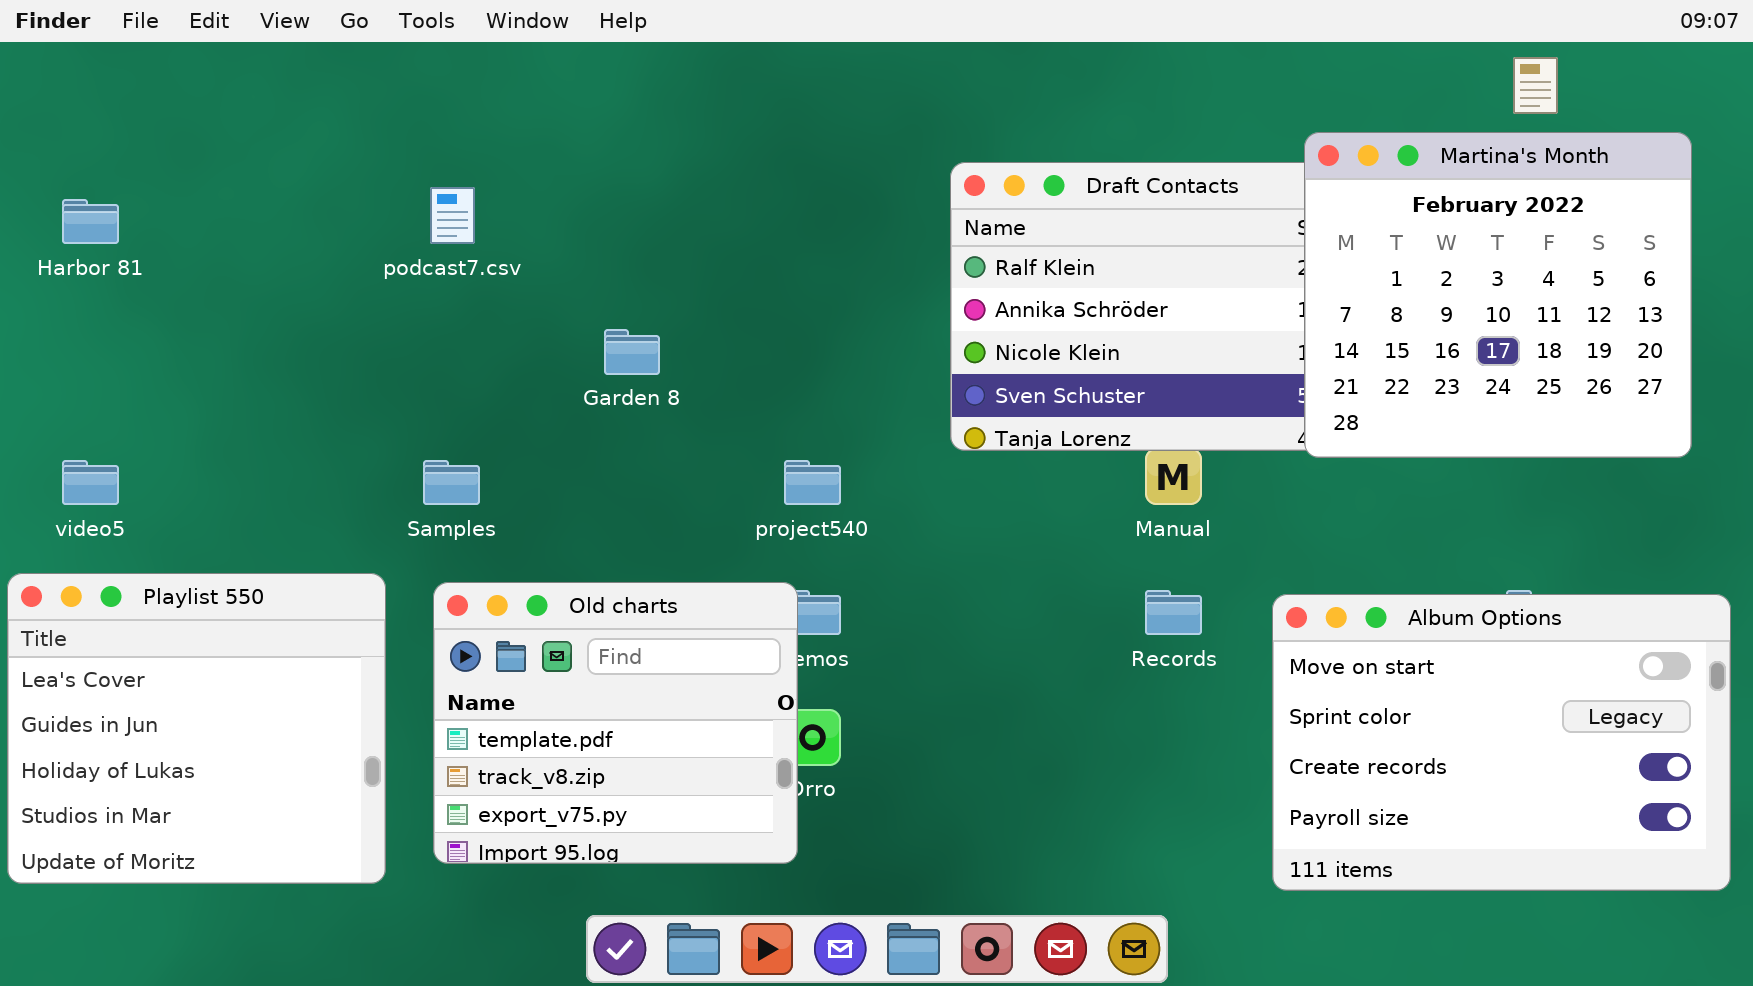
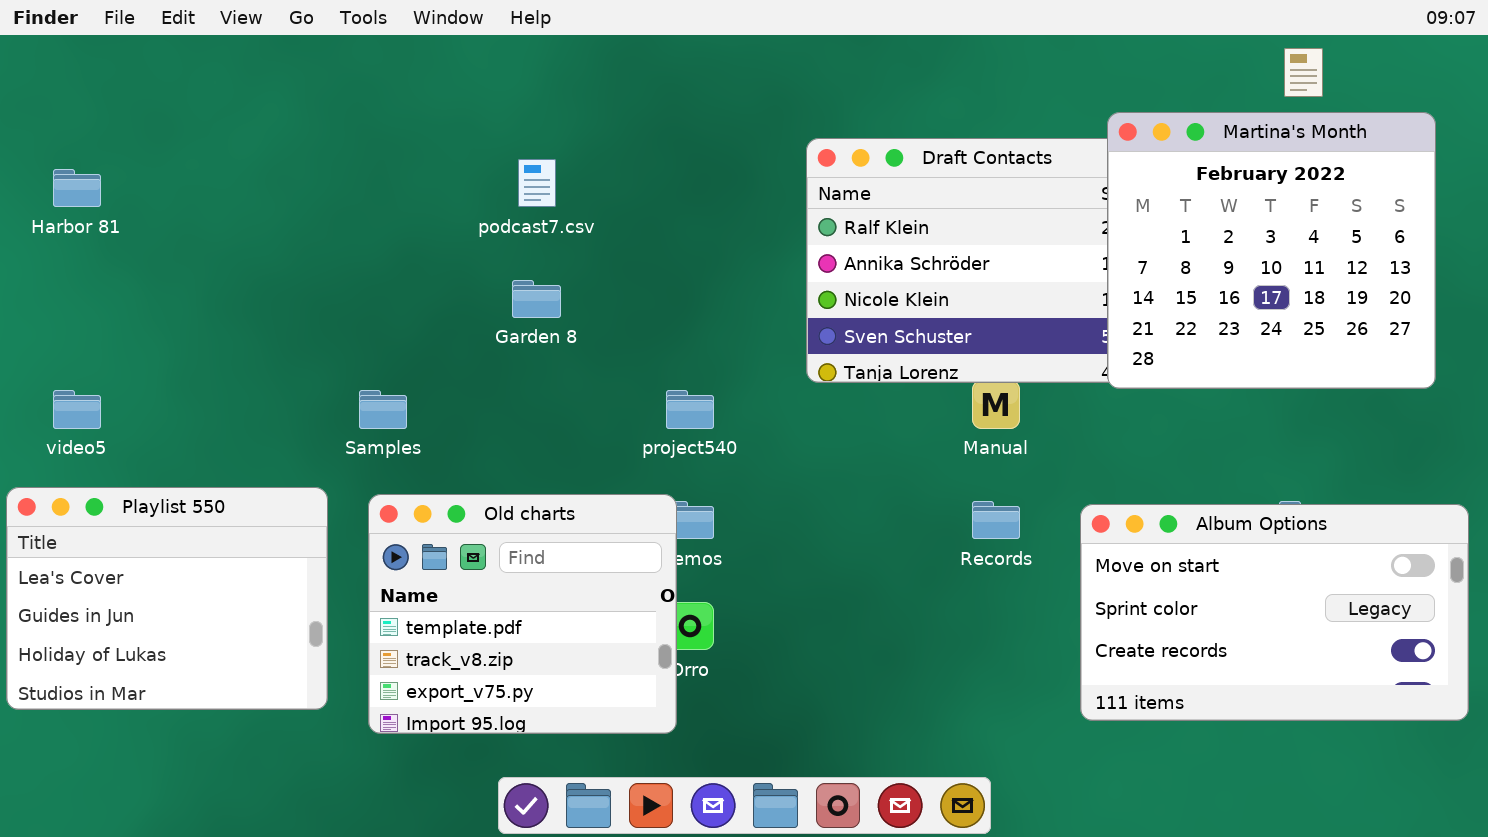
podcast7.csv: [430,187,475,244] -> [518,159,556,207], moved
Playlist 550: [7,573,386,884] -> [6,487,328,710], resized
Album Options: [1272,594,1731,891] -> [1080,504,1469,721], resized

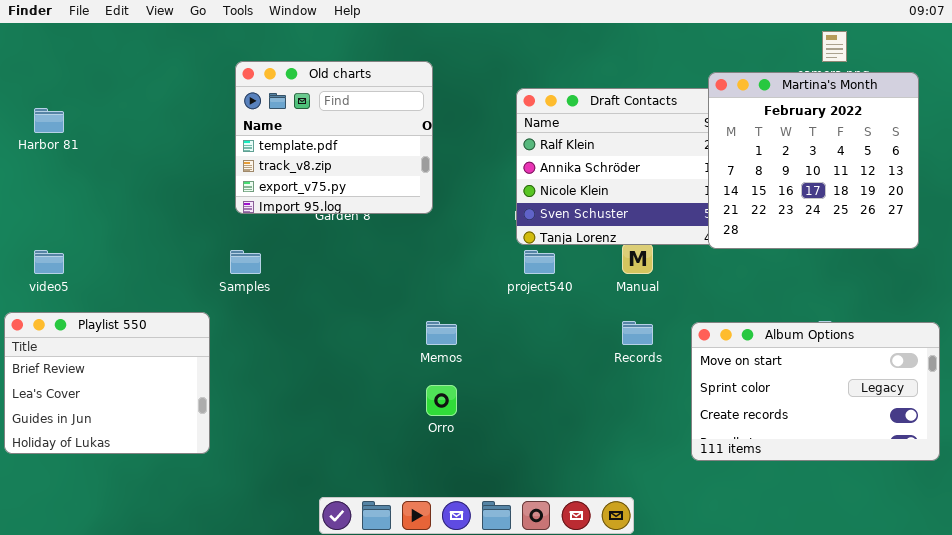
project540: [666,390,714,429] -> [524,250,555,274], moved
Playlist 550: [6,487,328,710] -> [4,312,210,454], scrolled up 1 row
Old charts: [368,494,677,734] -> [235,61,433,214], moved

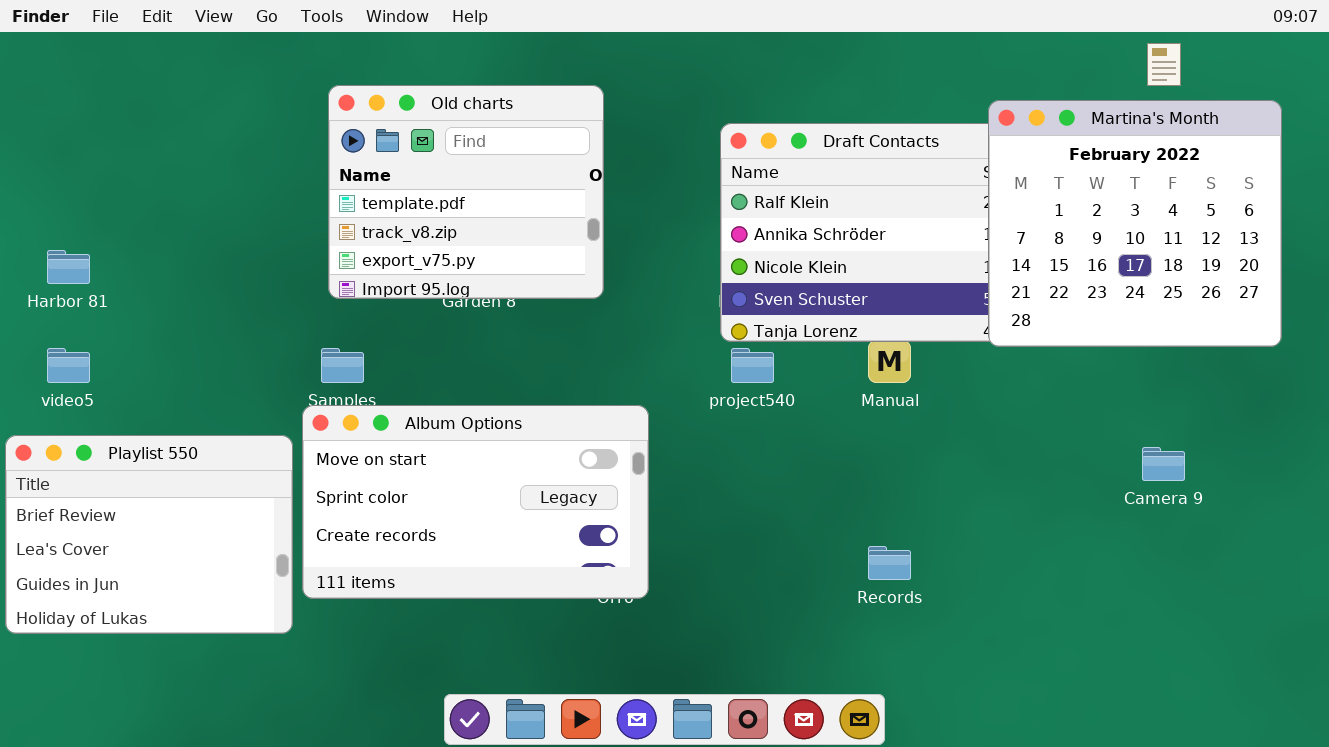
Harbor 81: [34,108,64,133] -> [47,250,90,284], moved
Records: [622,321,653,345] -> [868,546,911,580], moved
Album Options: [691,322,940,461] -> [302,405,649,599], moved

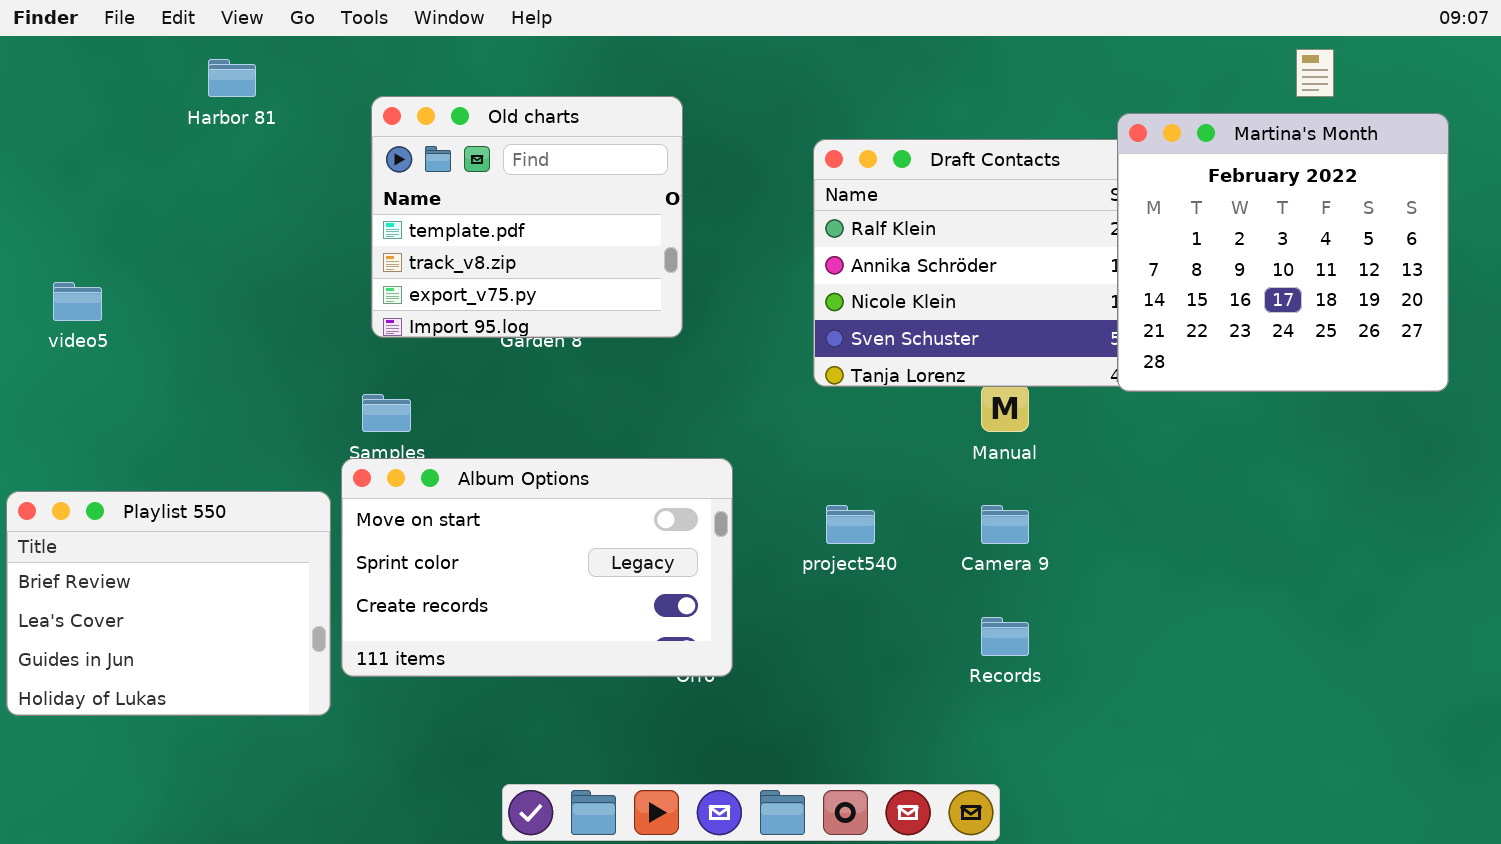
Harbor 81: [47,250,90,284] -> [208,59,256,97], moved
video5: [47,348,90,383] -> [53,282,102,321], moved
project540: [731,348,774,383] -> [826,505,875,544], moved
Camera 9: [1142,447,1185,481] -> [981,505,1029,544], moved

